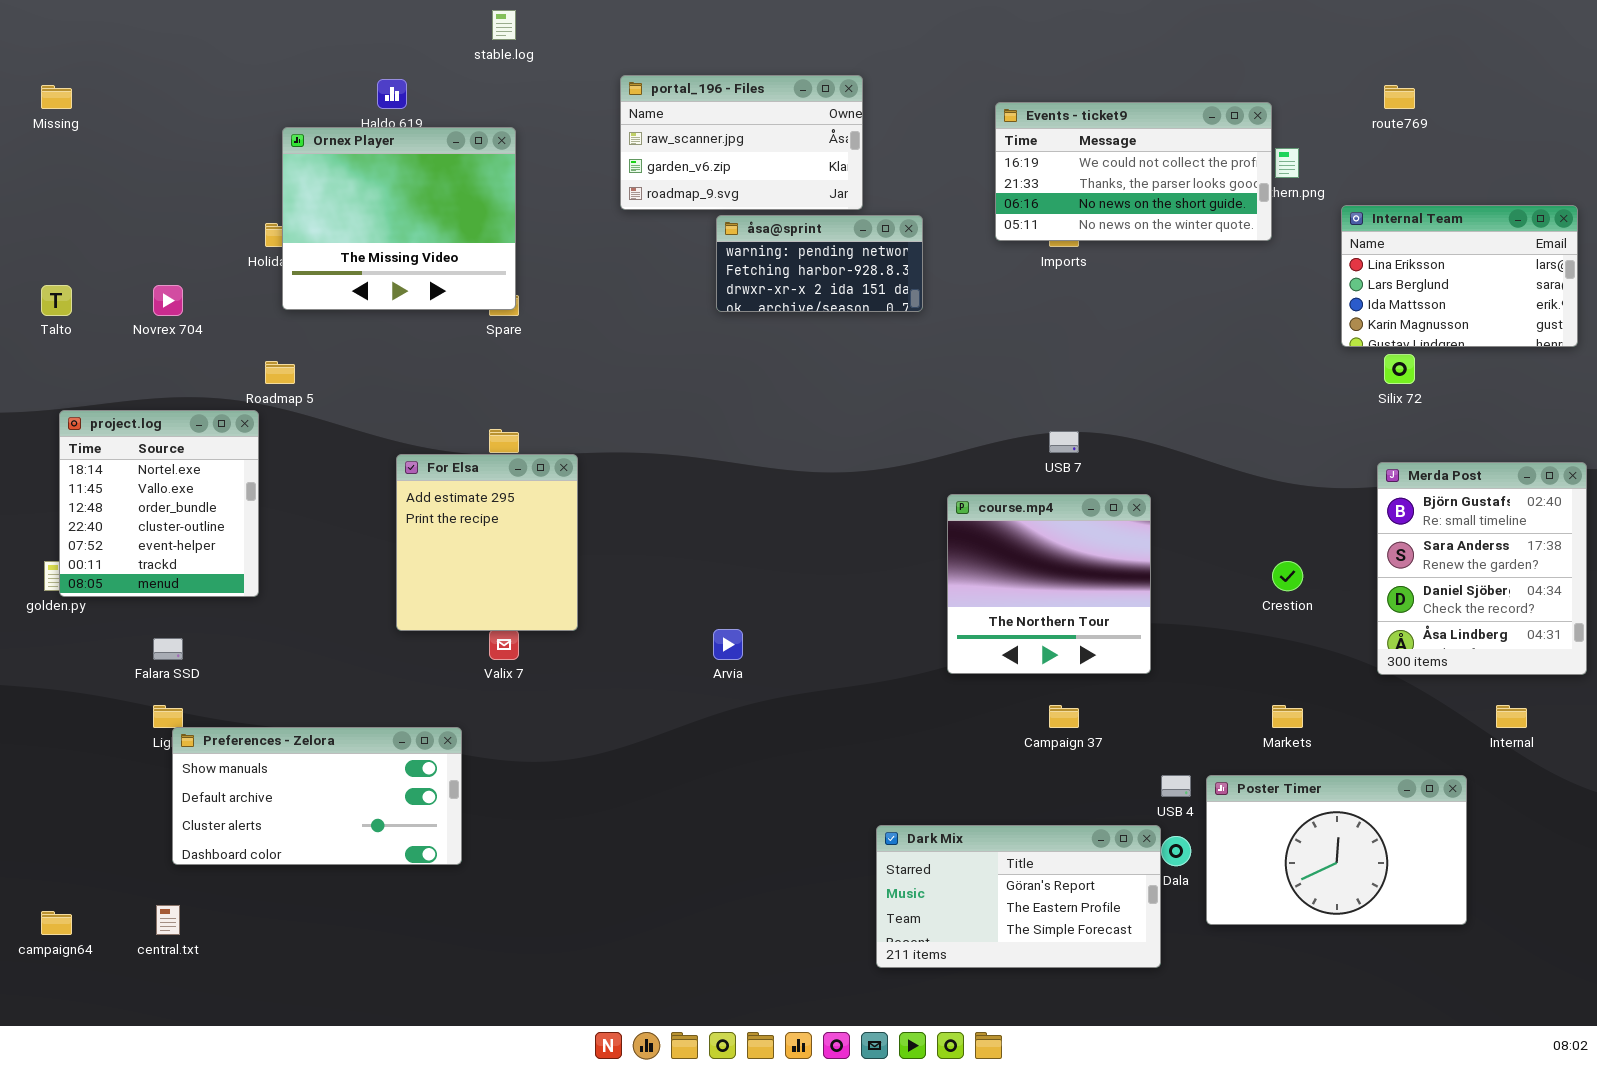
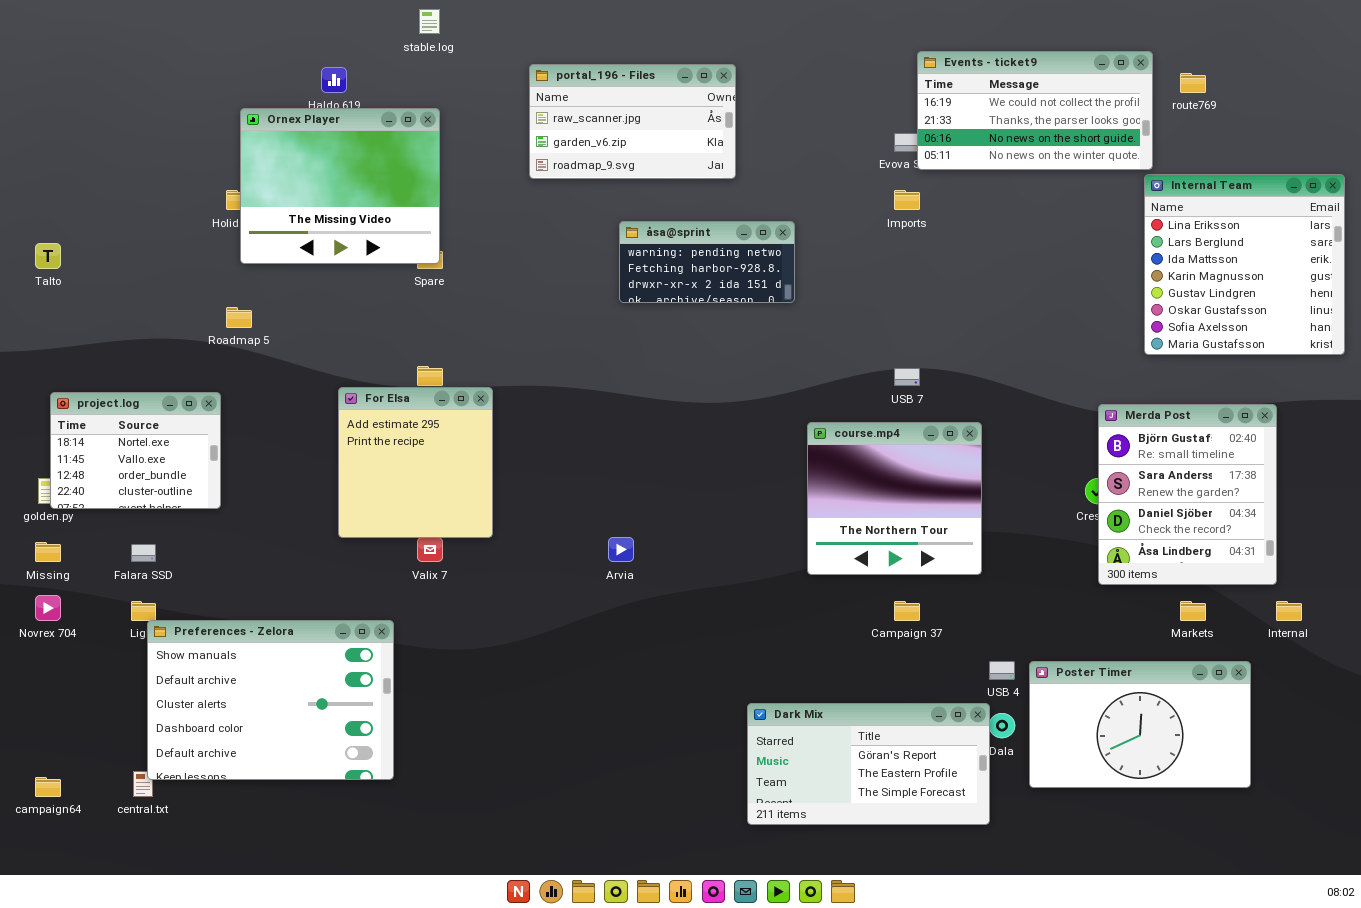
Missing: [41,85,72,109] -> [35,542,61,562], moved
Events - ticket9: [995,102,1272,241] -> [917,51,1153,170], moved
Internal Team: [1341,205,1578,347] -> [1144,174,1345,355], resized
åsa@sprint: [716,215,923,312] -> [619,221,795,303], moved
Novrex 704: [153,285,183,316] -> [35,595,61,621], moved
project.log: [59,410,259,597] -> [50,392,221,509], resized
Merda Post: [1377,462,1587,675] -> [1098,404,1277,585], moved
Markets: [1272,705,1303,728] -> [1180,601,1206,621], moved
Preferences - Zelora: [172,727,462,865] -> [147,620,394,780], resized

